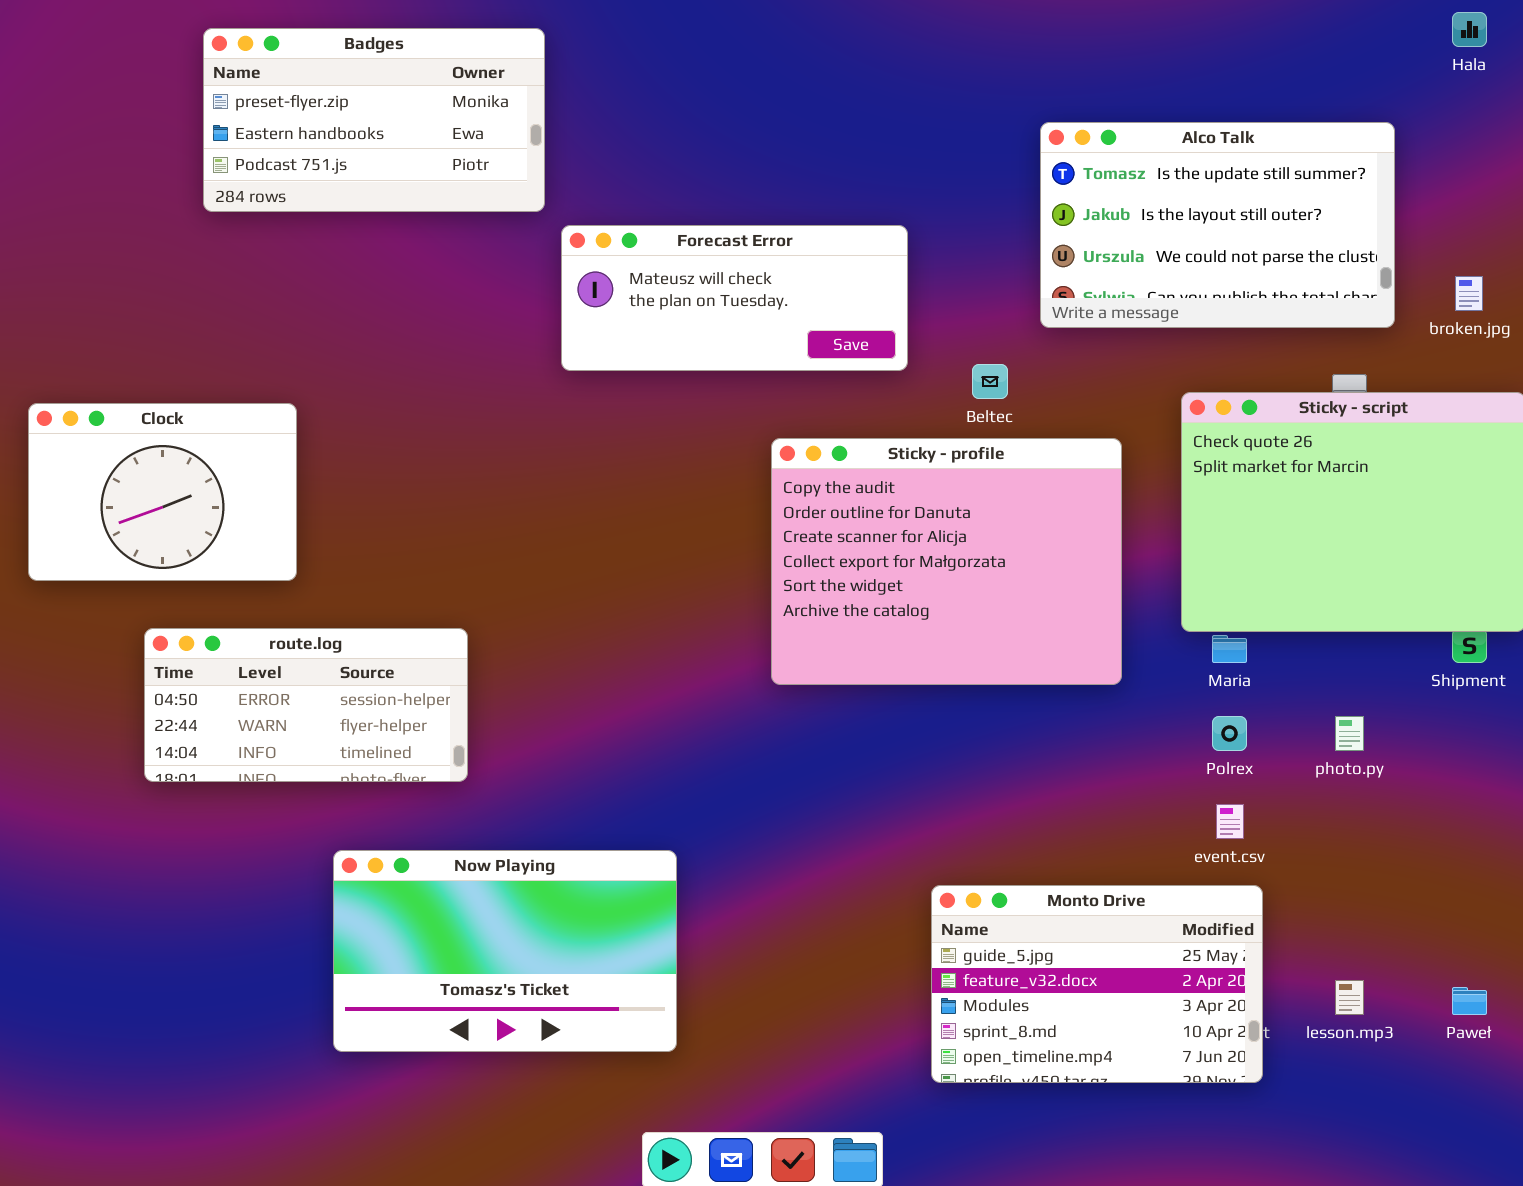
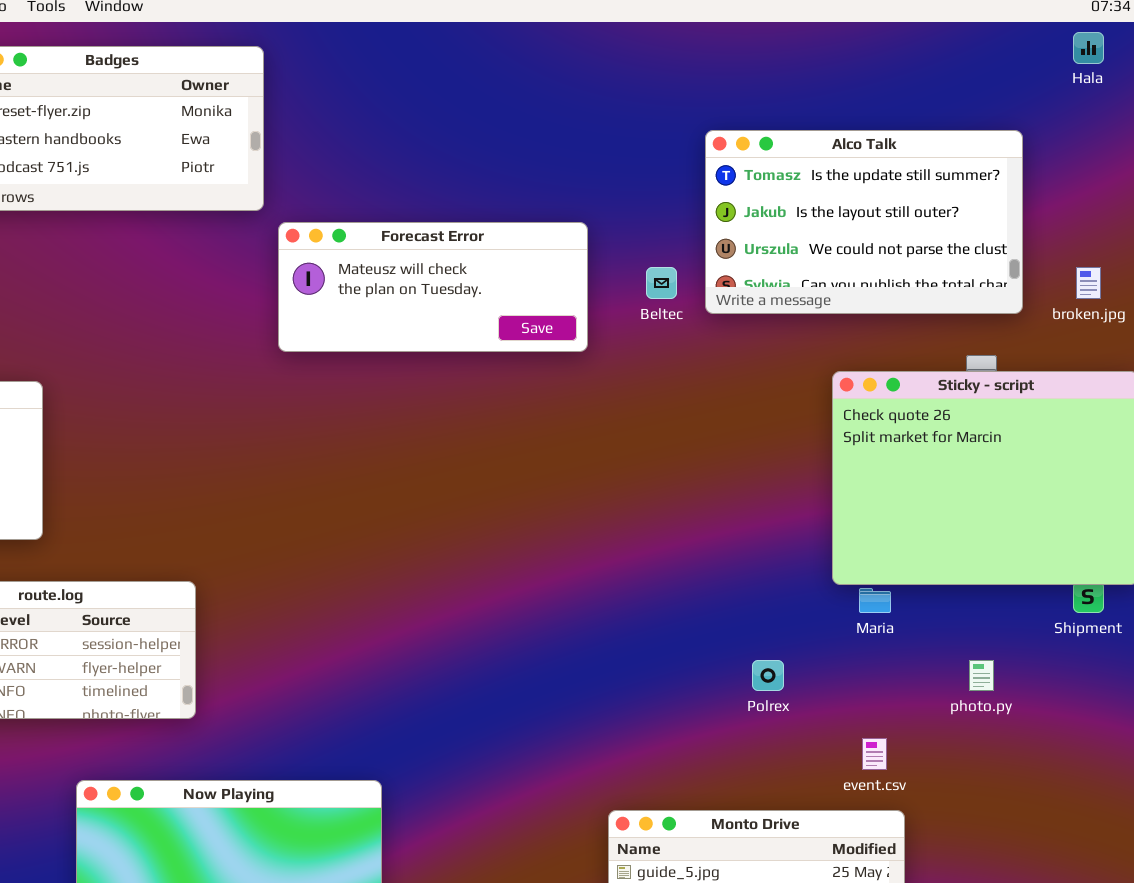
Beltec: [972,364,1008,399] -> [646,267,677,299], moved
Sticky - profile: [771,438,1122,685] -> none, closed
Polrex: [1212,716,1247,751] -> [752,660,784,691], moved

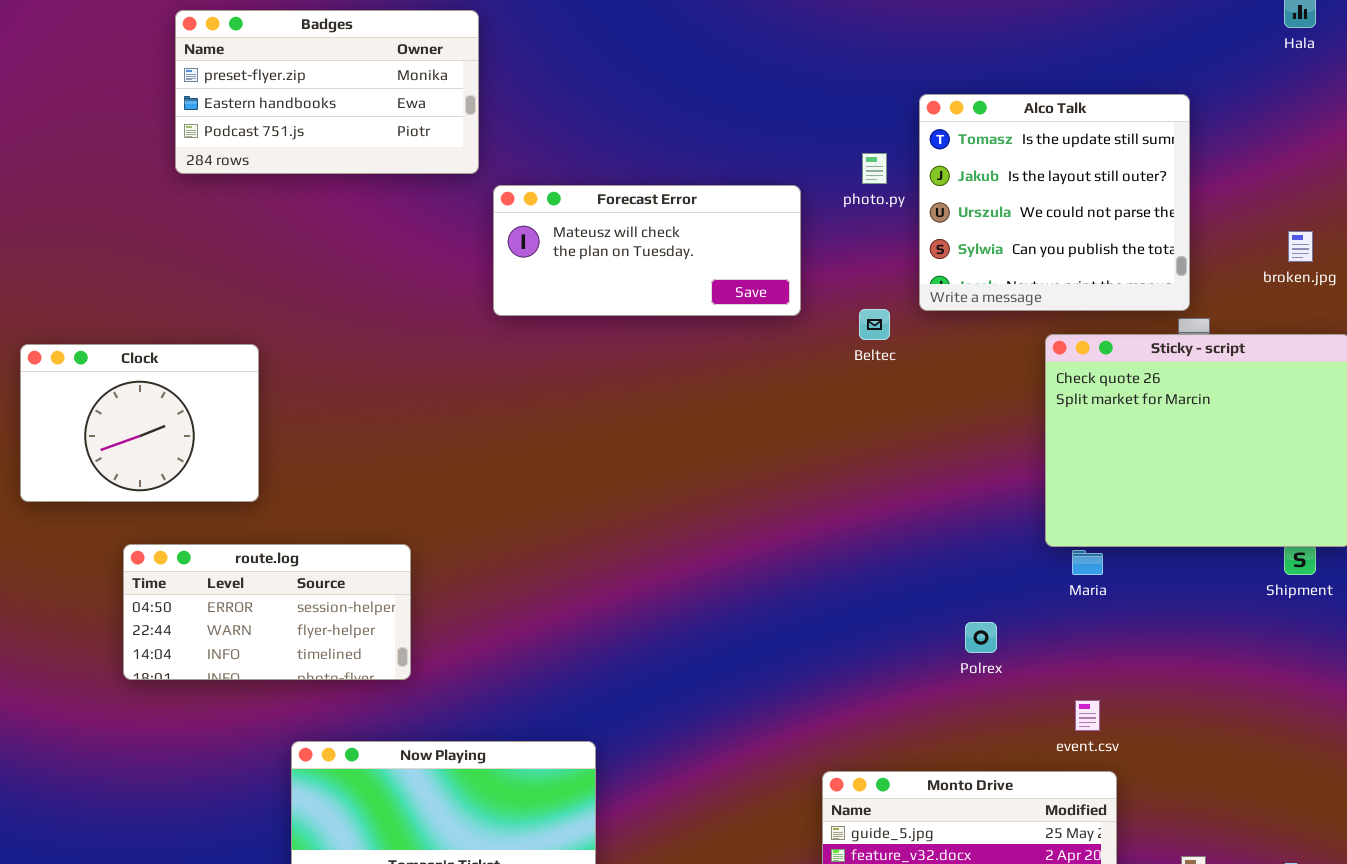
Alco Talk: [705,130,1023,314] -> [919,94,1190,311], resized
Beltec: [646,267,677,299] -> [859,309,890,340], moved
photo.py: [969,660,994,691] -> [862,153,887,184], moved

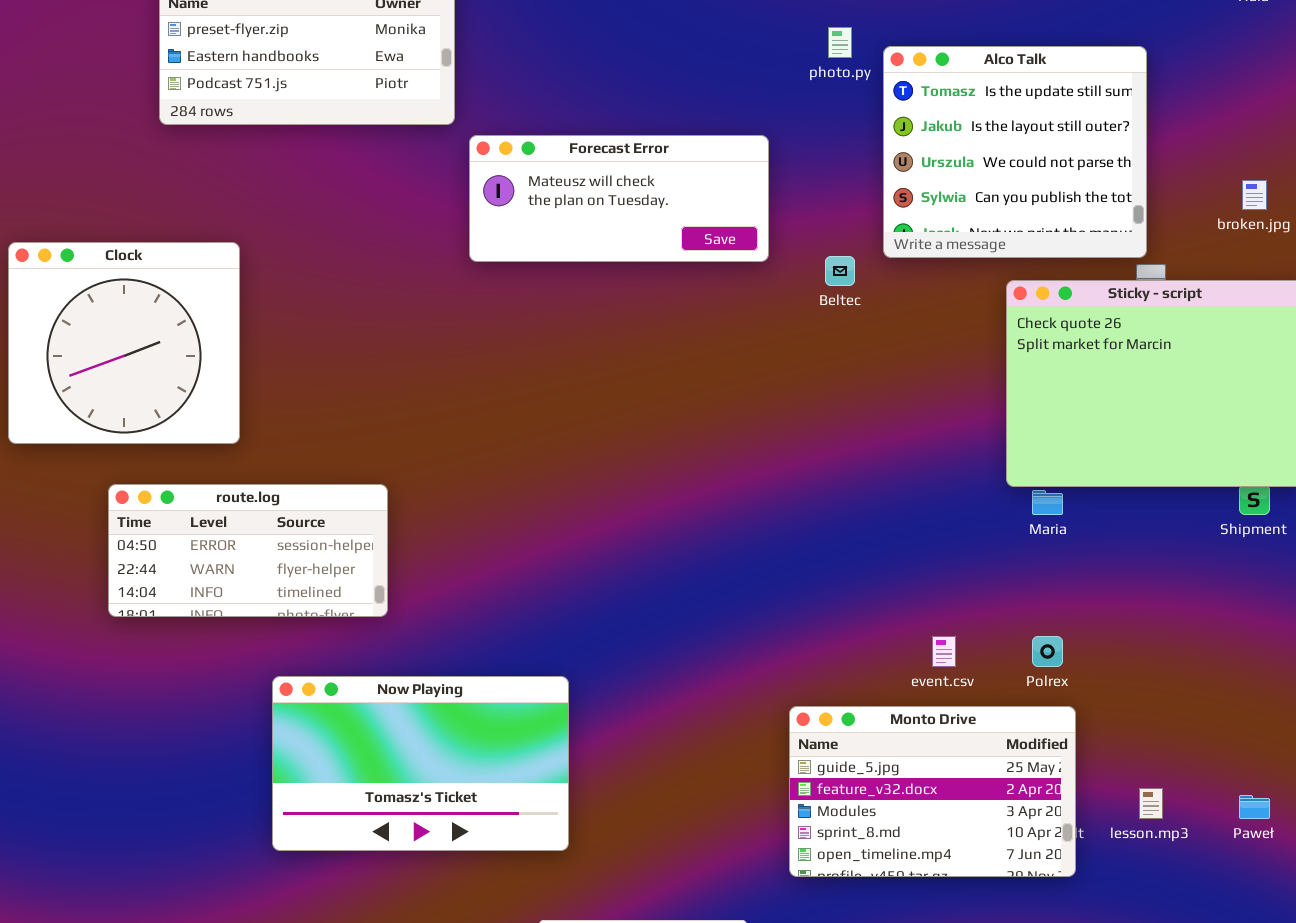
photo.py: [862,153,887,184] -> [828,27,852,58], moved
Clock: [20,344,259,502] -> [8,242,240,444], resized
Polrex: [965,622,997,653] -> [1032,636,1063,667], moved
event.csv: [1075,700,1100,731] -> [932,636,956,667], moved

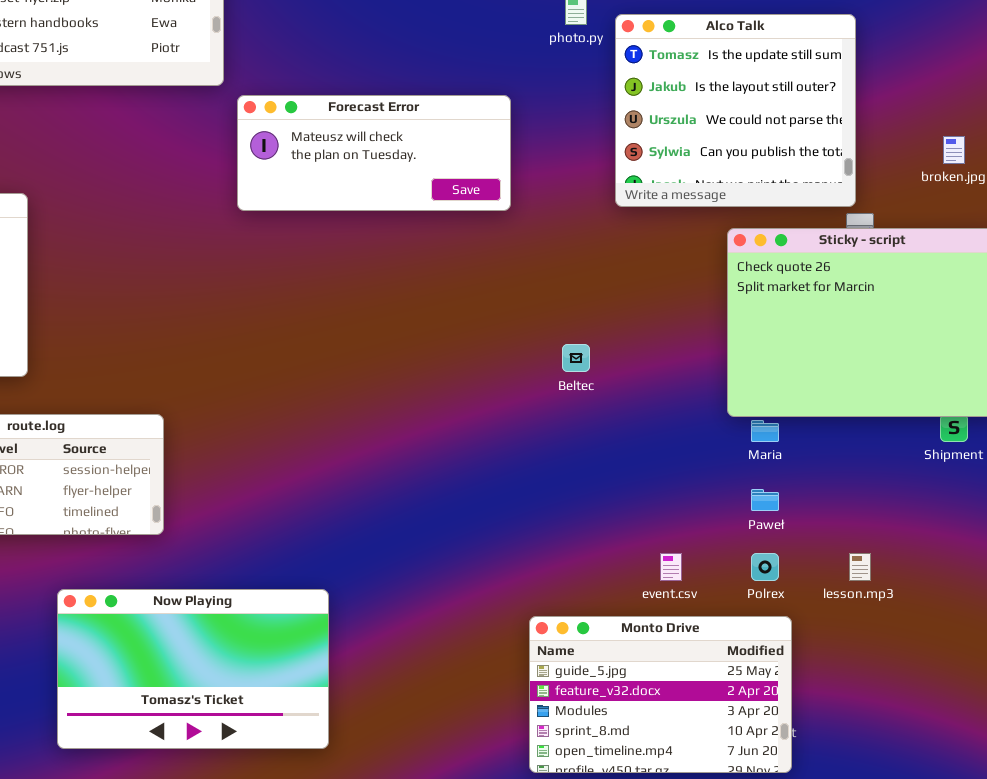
Beltec: [825,256,855,286] -> [562,344,590,372], moved
lesson.mp3: [1139,788,1163,819] -> [849,553,871,581], moved
Paweł: [1239,795,1270,819] -> [751,489,779,511], moved

